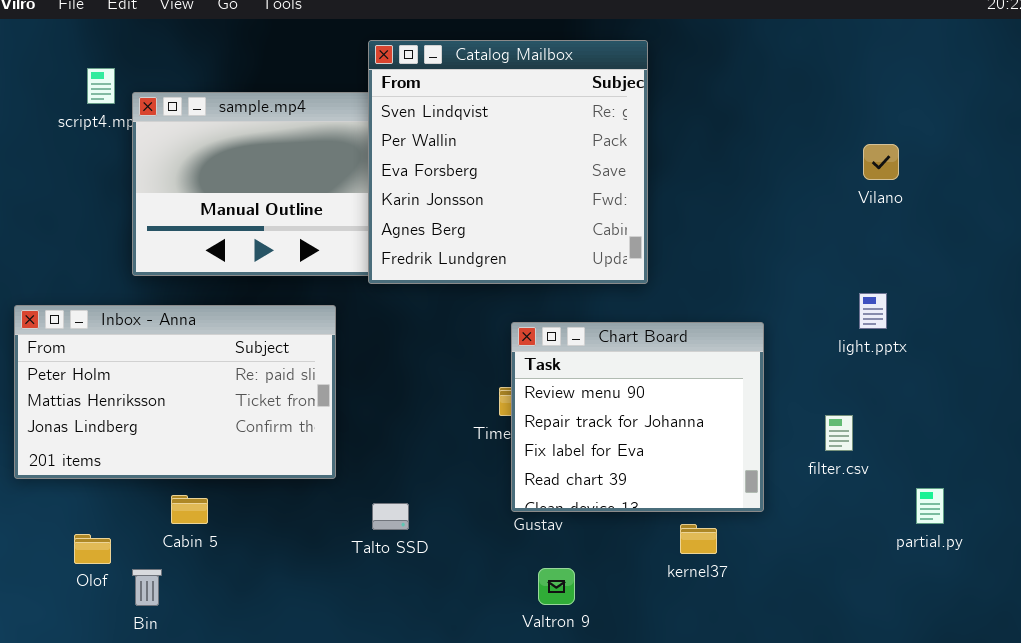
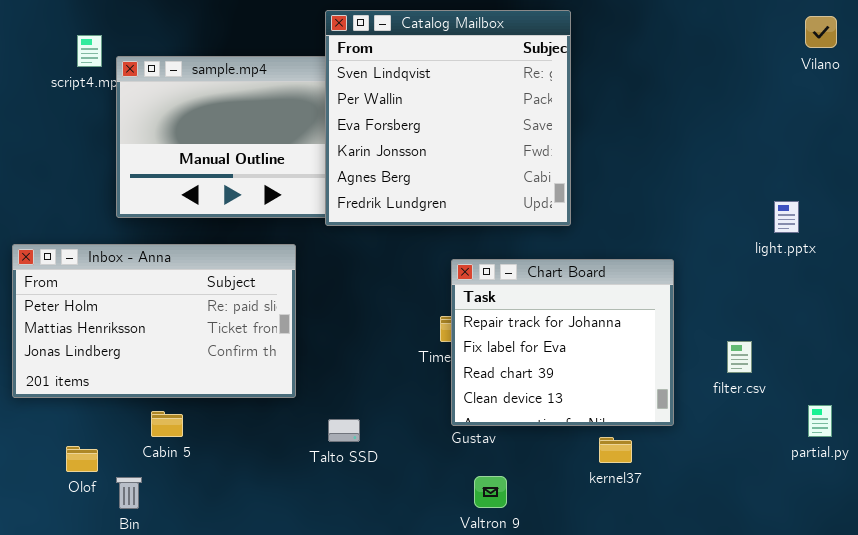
Vilano: [863,144,899,180] -> [805,16,837,48], moved
light.pptx: [859,293,887,329] -> [774,201,799,233], moved
Chart Board: [511,322,764,512] -> [451,259,674,426], scrolled down 1 row

